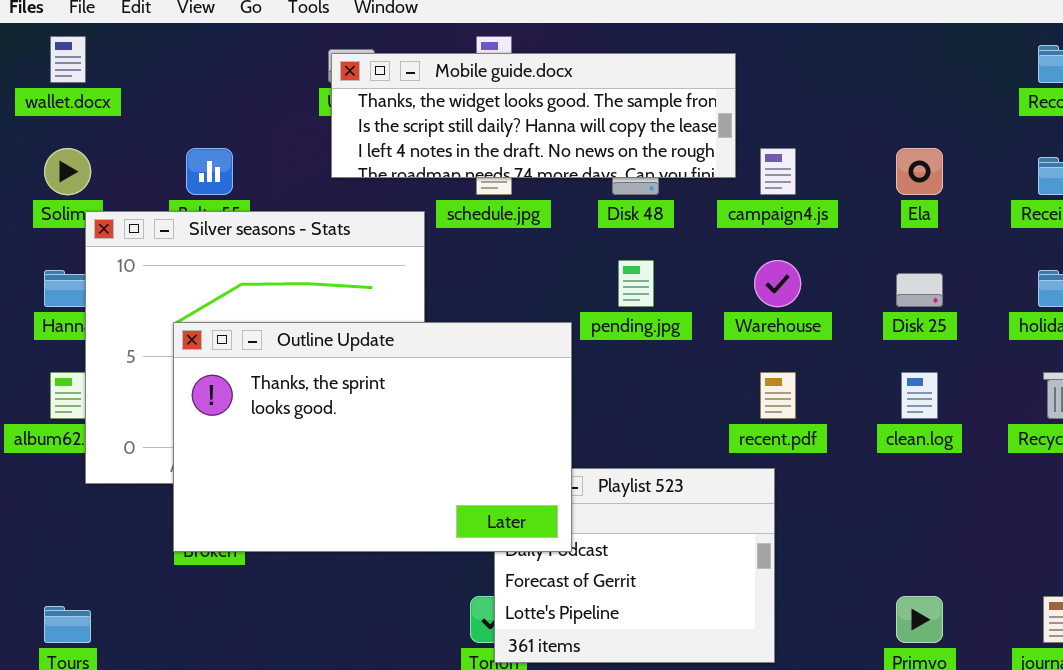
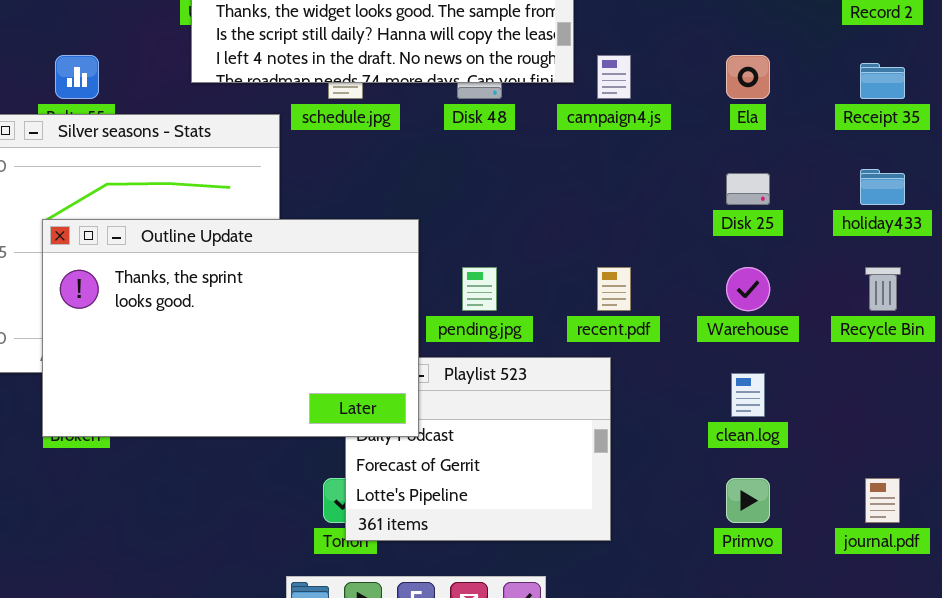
pending.jpg: [618,260,654,307] -> [462,267,497,311], moved
Warehouse: [754,260,801,307] -> [726,267,770,311], moved
clean.log: [901,372,938,419] -> [731,373,765,417], moved

